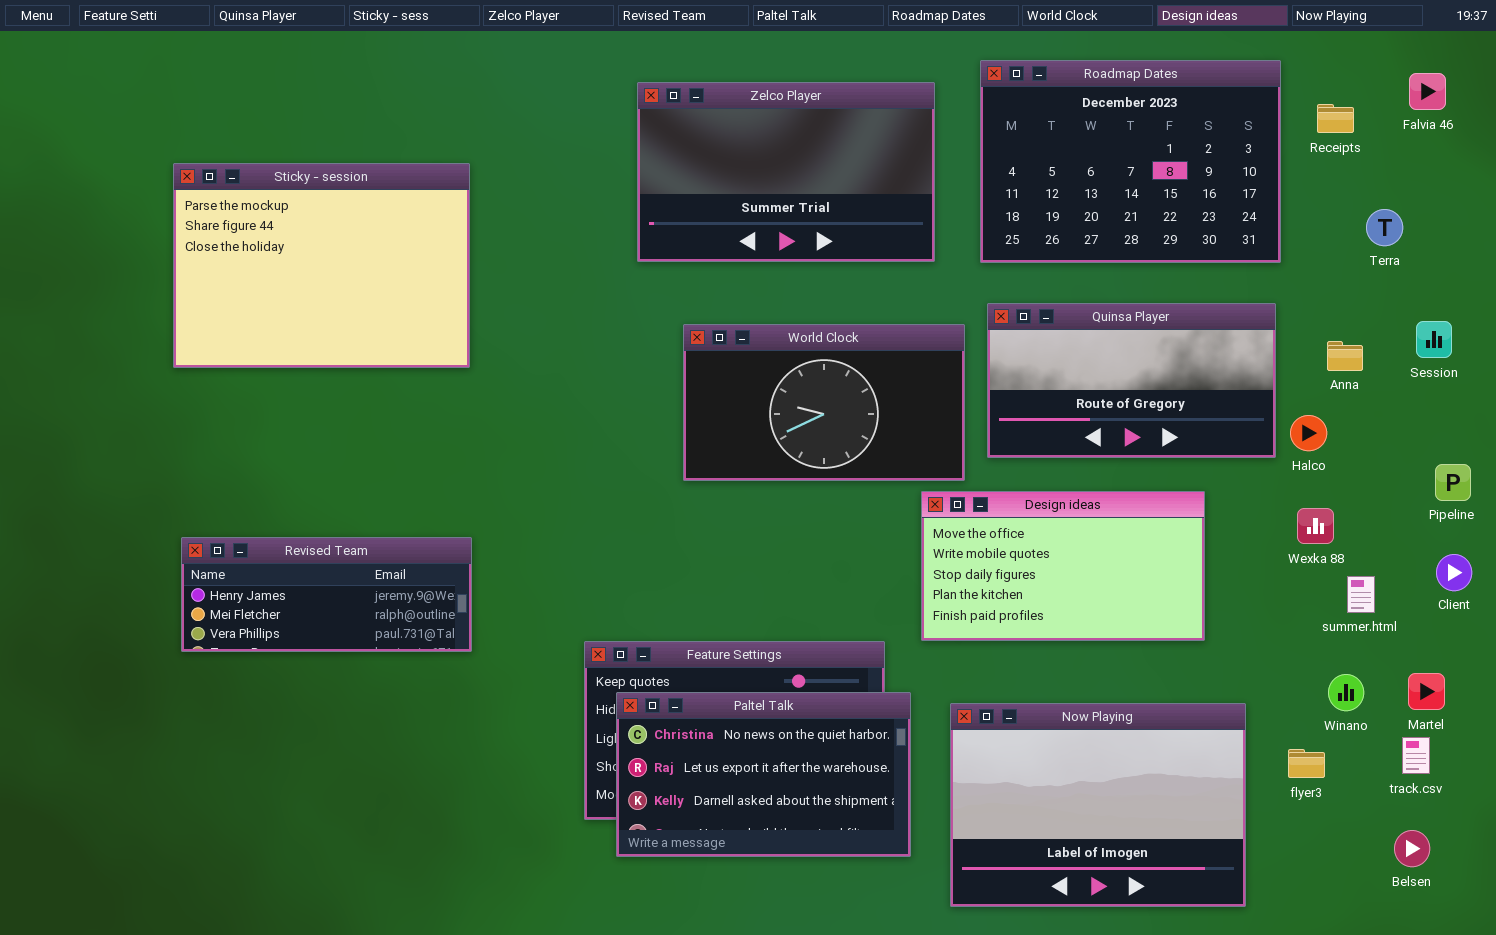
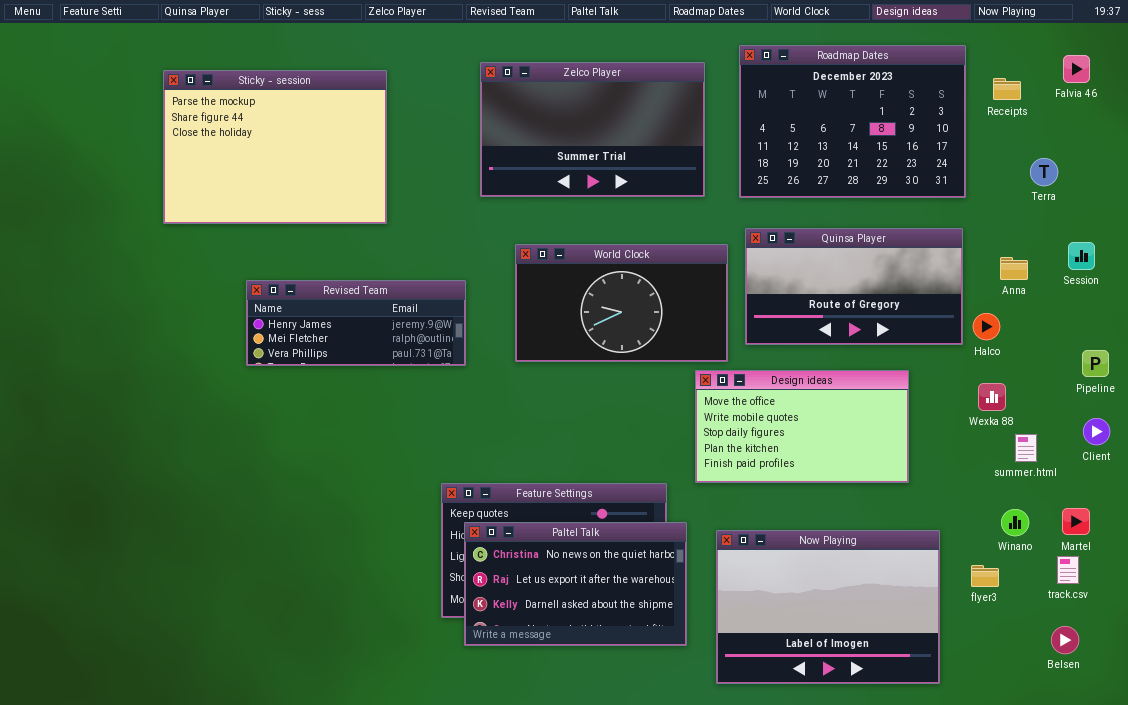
Sticky - session: [173,163,470,368] -> [163,70,387,224], moved
Revised Team: [181,537,472,652] -> [246,280,466,366], moved

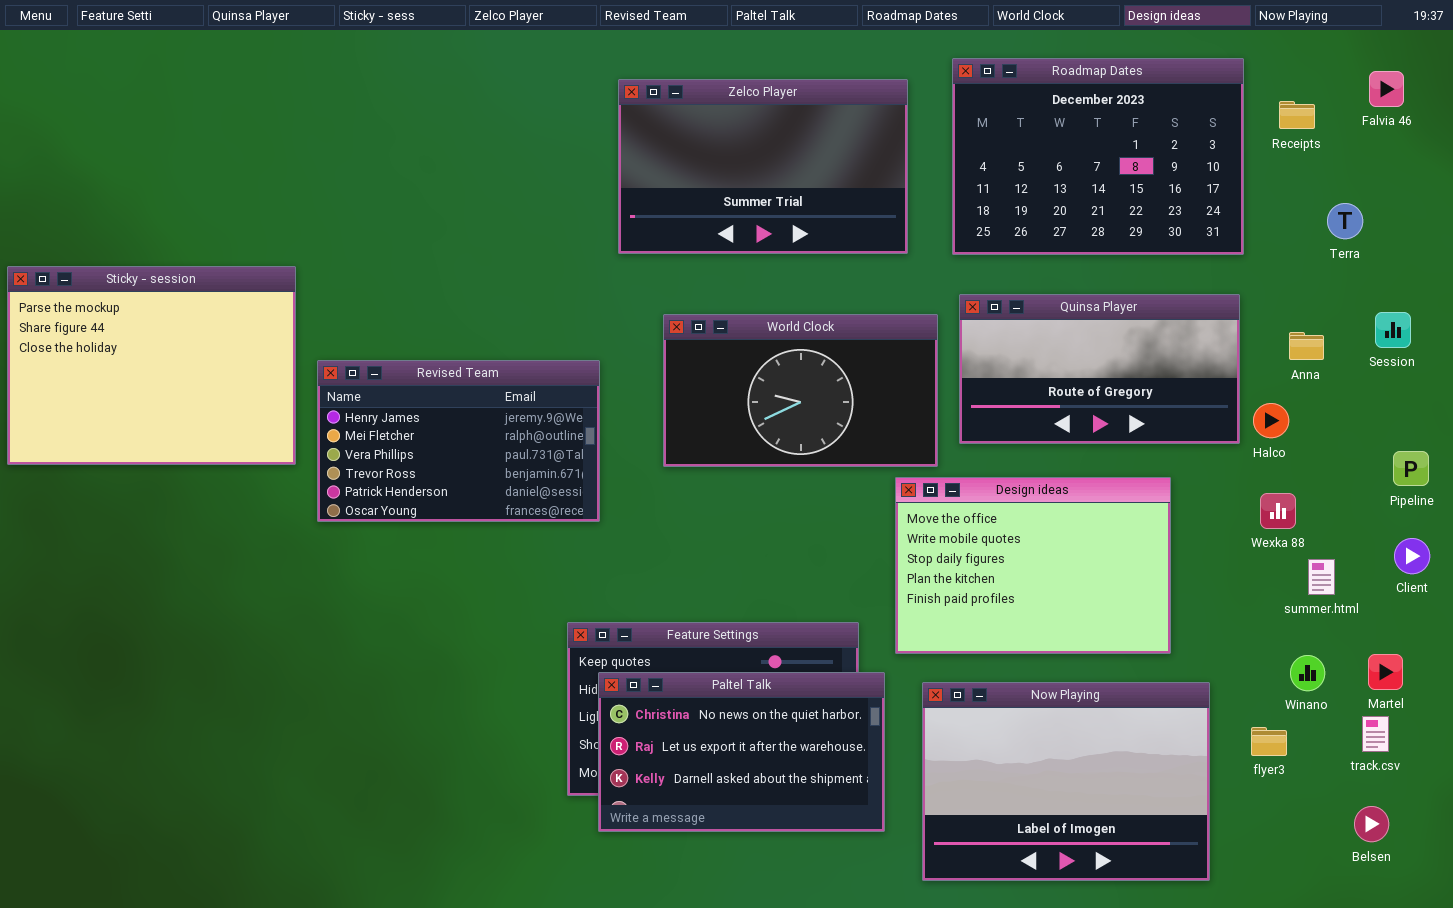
Sticky - session: [163,70,387,224] -> [7,266,296,465], moved
Revised Team: [246,280,466,366] -> [317,360,600,522], resized
Design ideas: [695,370,909,483] -> [895,477,1171,654], resized

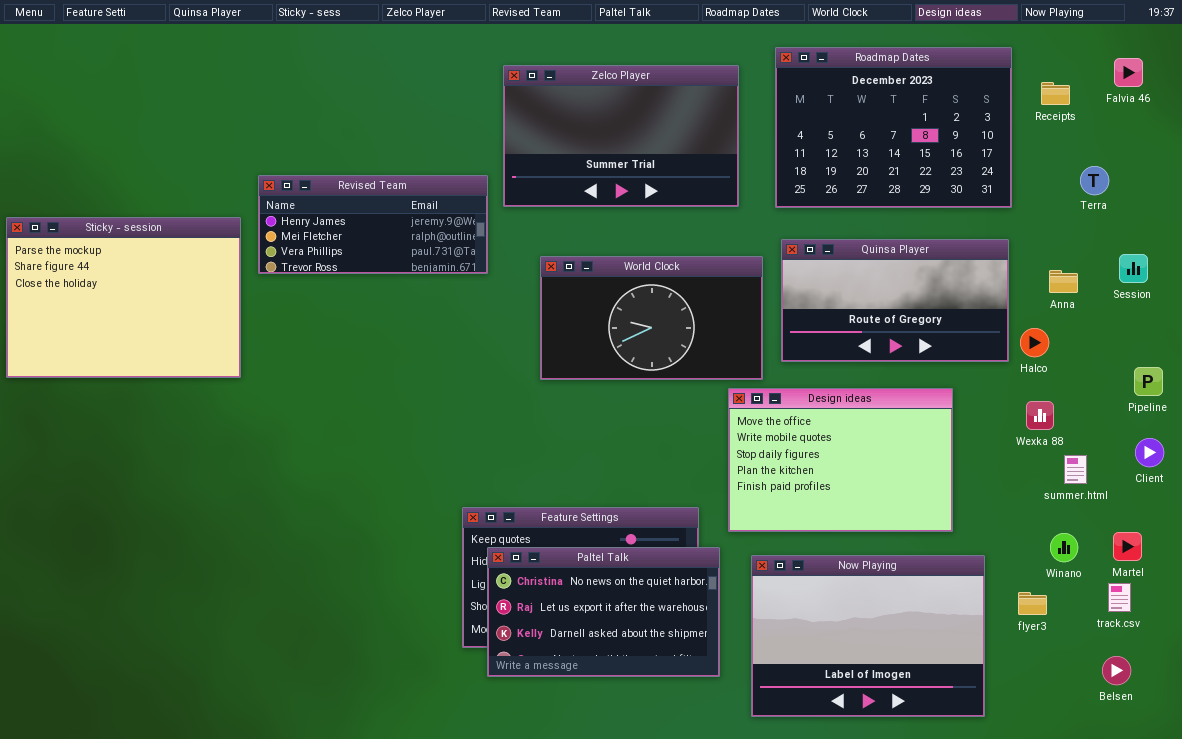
Revised Team: [317,360,600,522] -> [258,175,488,274], moved, resized

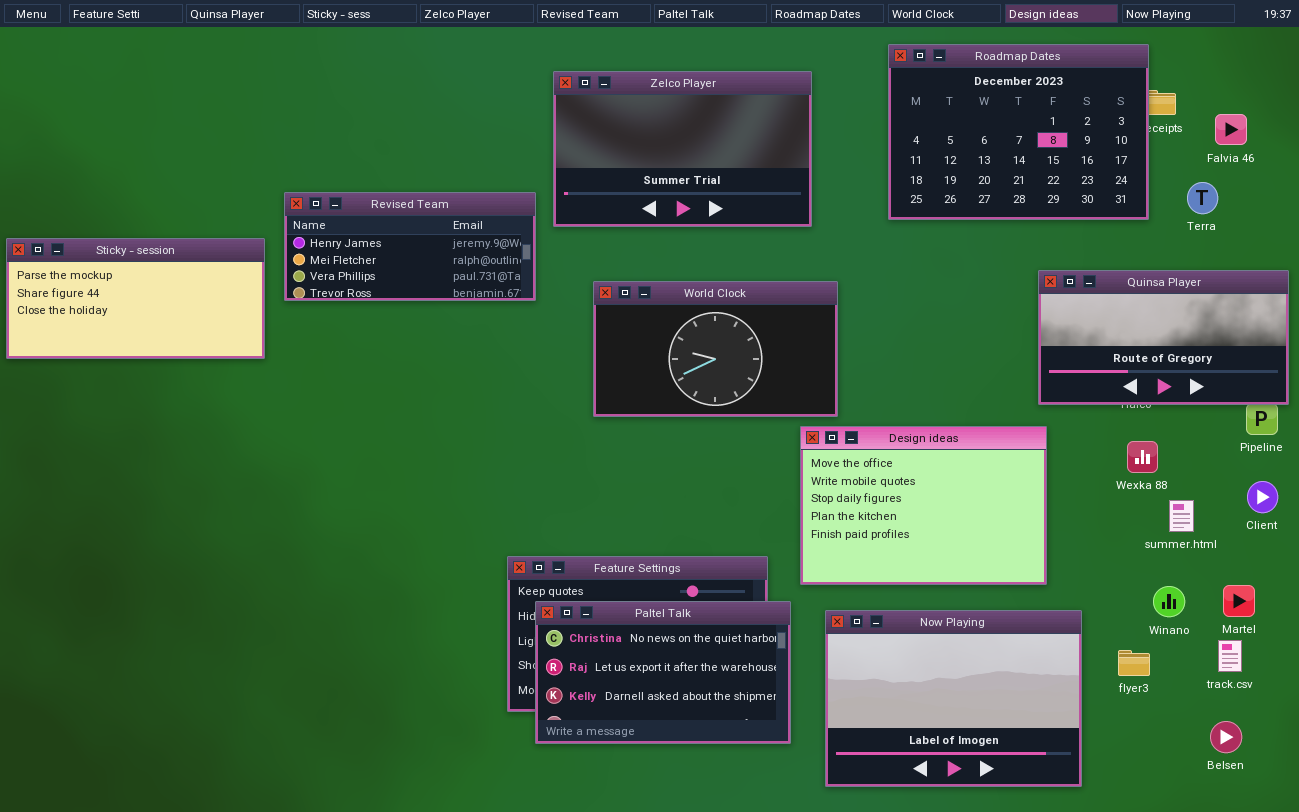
Roadmap Dates: [775,47,1012,208] -> [888,44,1149,220], moved
Falvia 46: [1114,58,1143,87] -> [1215,114,1247,145], moved
Sticky - session: [6,217,241,378] -> [6,238,265,359], resized
Quinsa Player: [781,239,1009,362] -> [1038,270,1289,405], moved

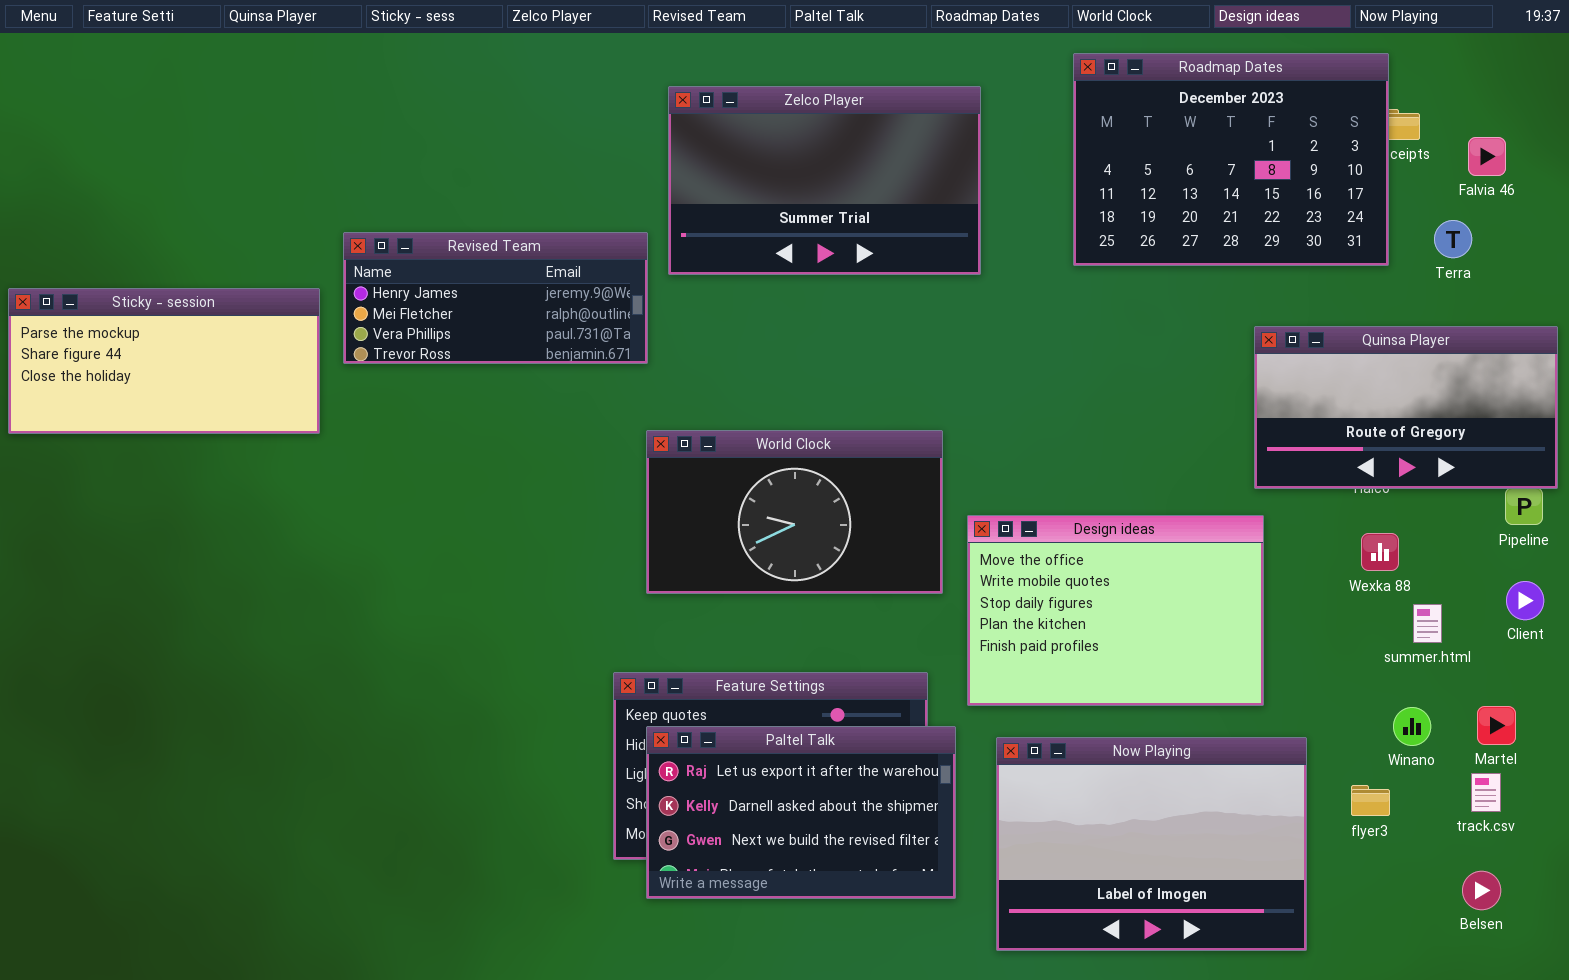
World Clock: [593,281,838,417] -> [646,430,943,594], moved
Paltel Talk: [535,601,791,744] -> [646,726,956,899], scrolled down 1 row

